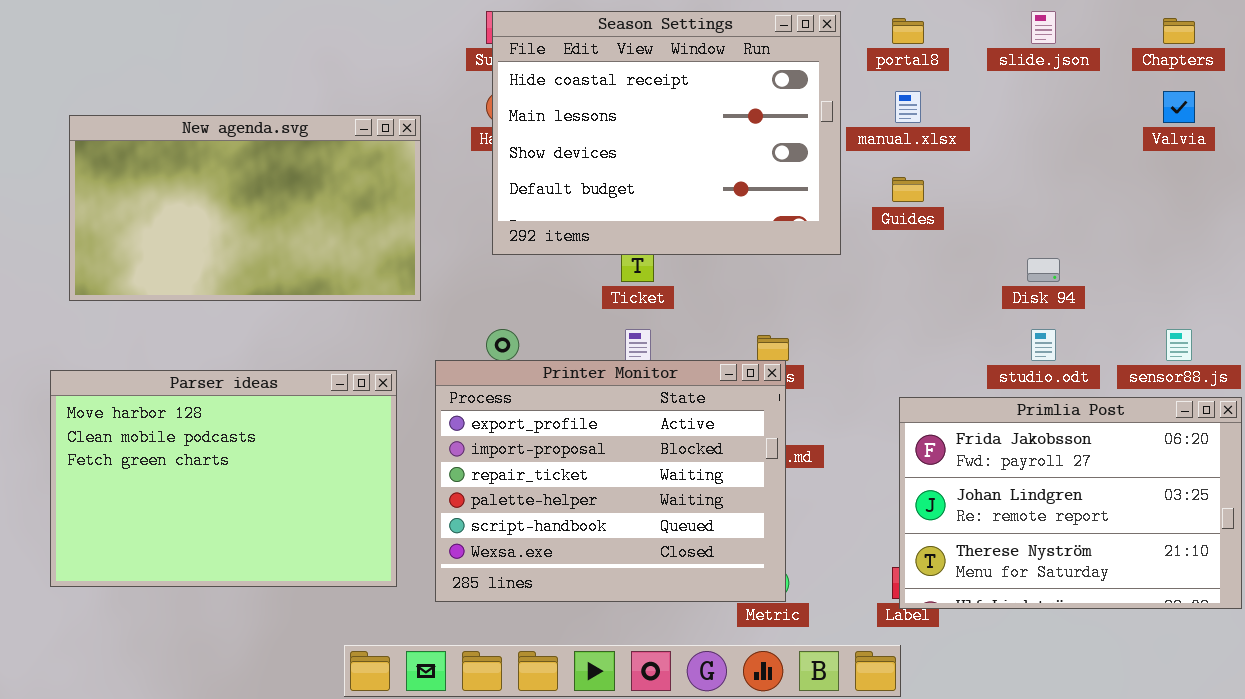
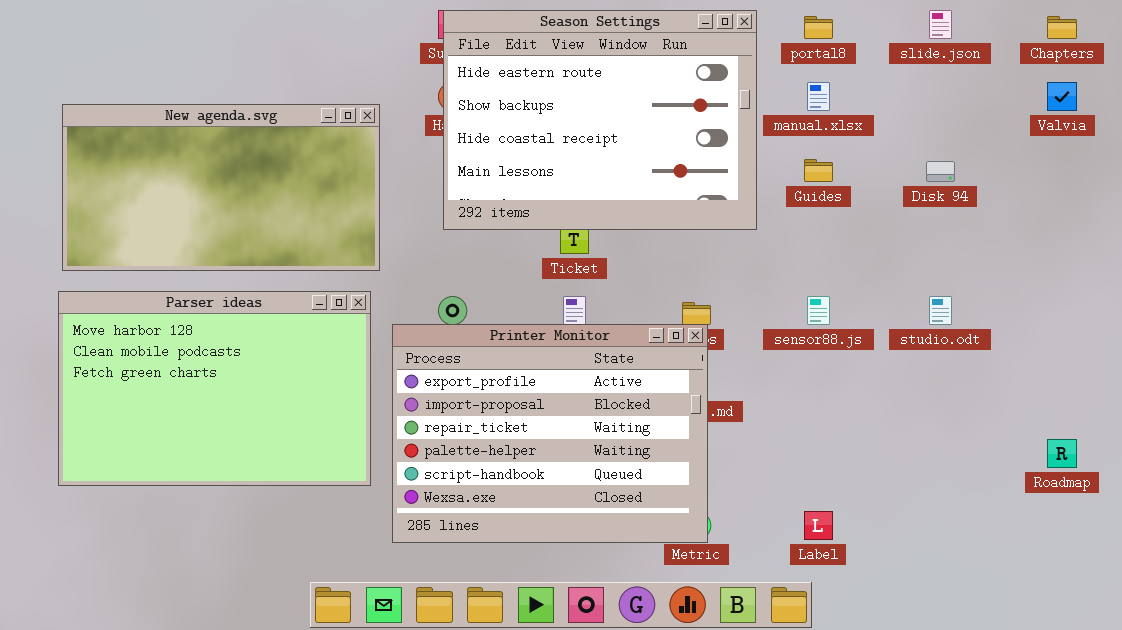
Season Settings: [492,11,841,255] -> [443,10,757,230], scrolled up 2 rows
Disk 94: [1027,258,1060,282] -> [926,161,955,182], moved
sensor88.js: [1166,329,1192,361] -> [807,296,830,325], moved
Parser ideas: [50,370,397,587] -> [58,291,371,486], moved
Primlia Post: [899,397,1242,609] -> none, closed

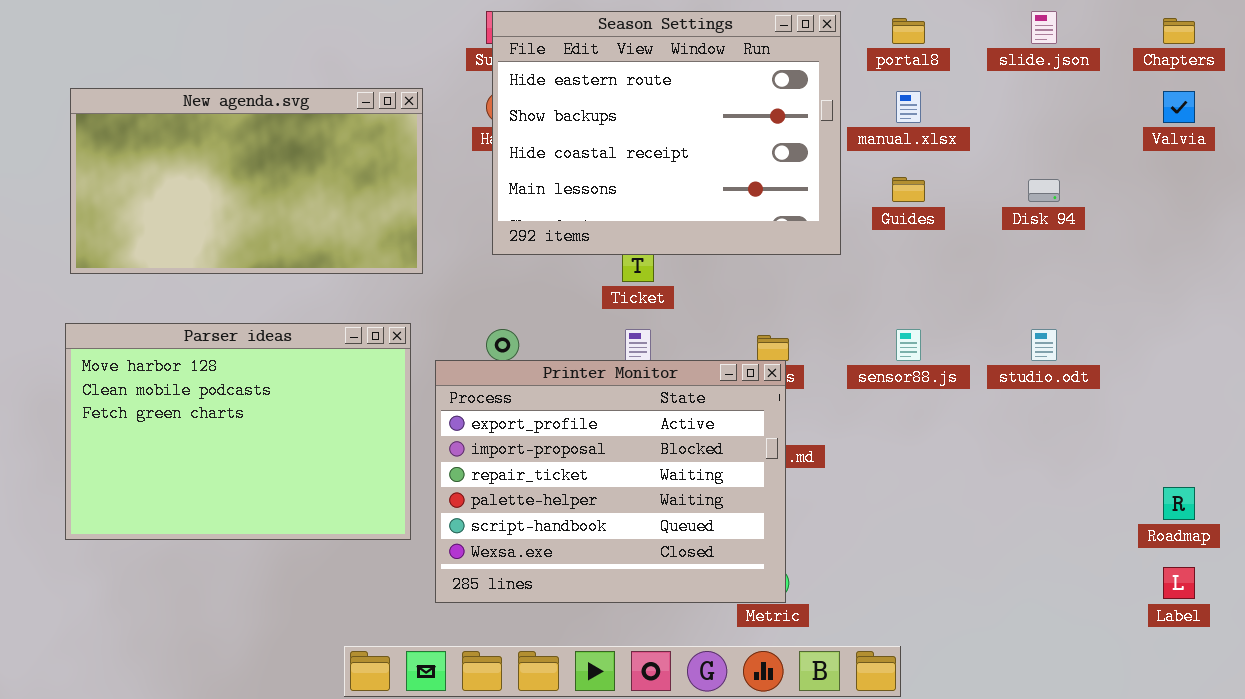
New agenda.svg: [62,104,380,271] -> [70,88,423,274], moved
Label: [804,511,833,540] -> [1163,567,1195,599], moved

